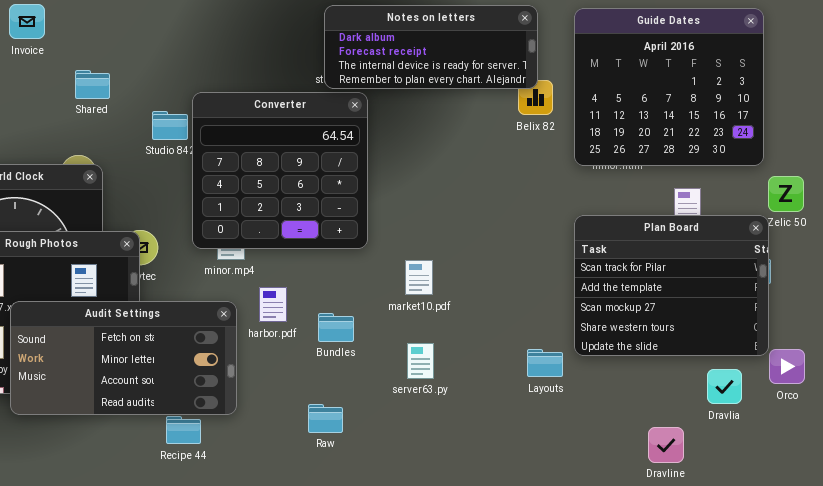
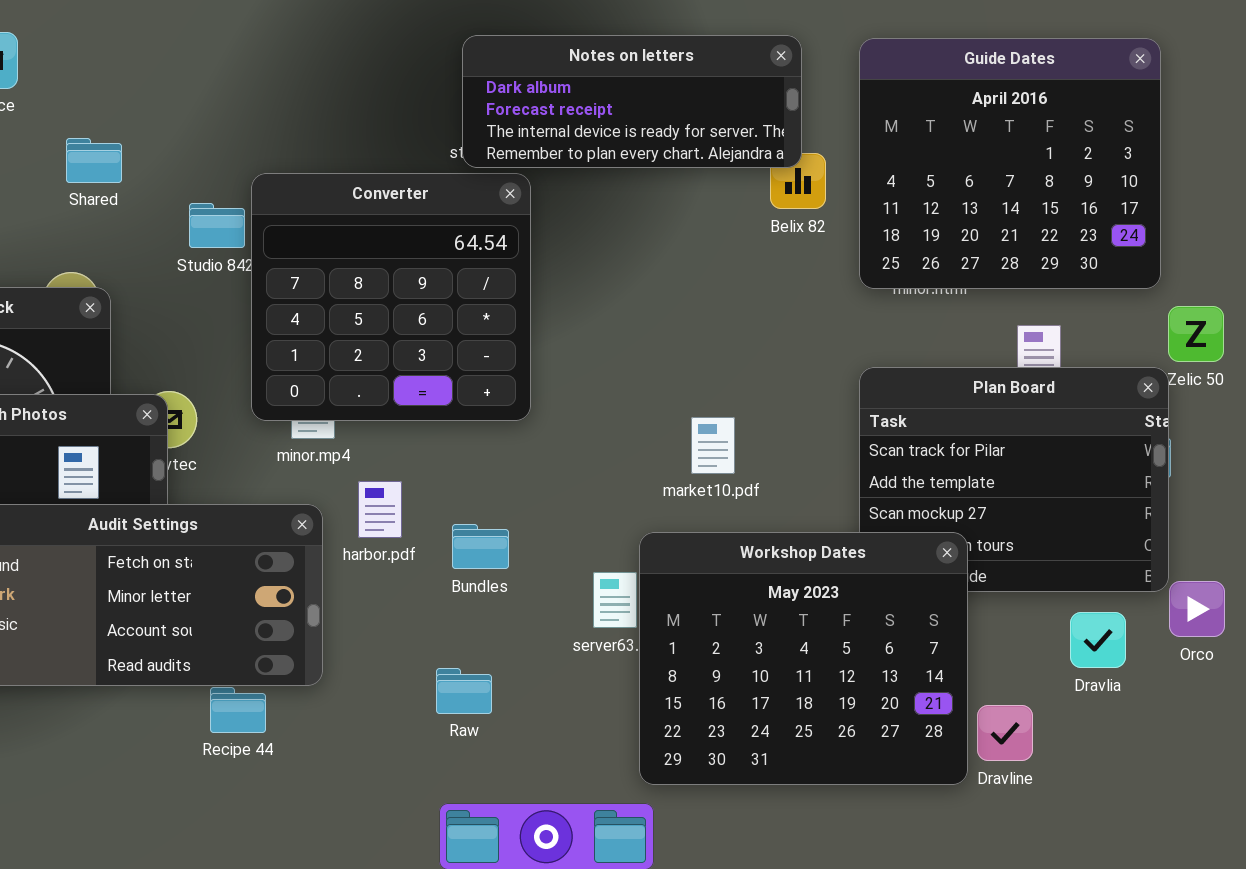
market10.pdf: [405,260,433,295] -> [691,417,735,474], moved
Workshop Dates: none -> [639,532,968,785], opened

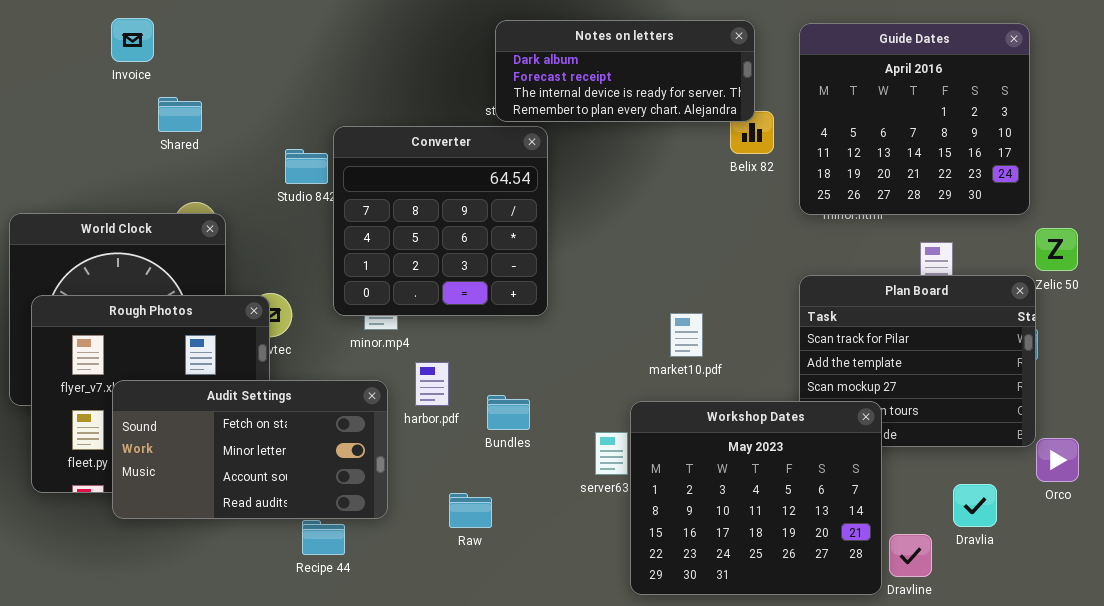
Shared: [66,138,122,183] -> [158,97,202,132], moved
Dravlia: [1070,612,1126,668] -> [953,484,997,527], moved
Raw: [436,668,492,714] -> [449,493,492,528], moved

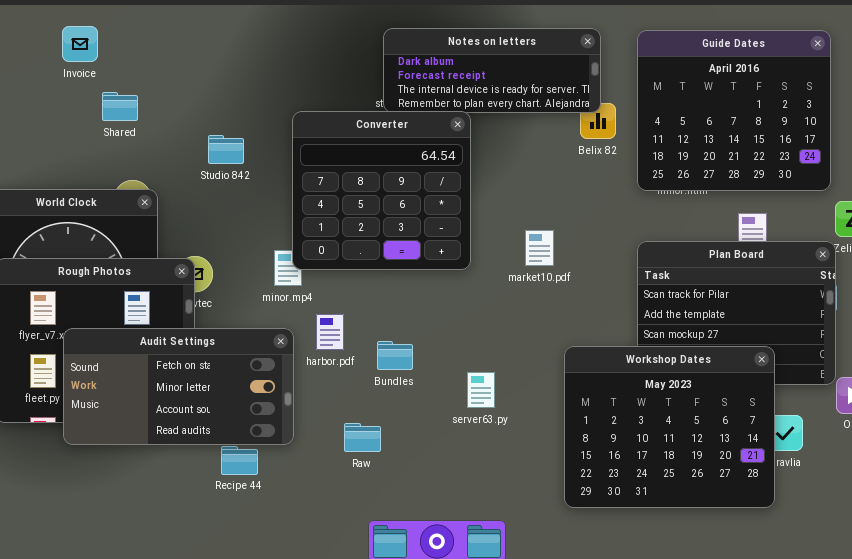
Converter: [333,126,548,316] -> [292,111,471,270], moved
market10.pdf: [670,313,703,357] -> [525,230,554,266], moved
Workshop Dates: [630,401,882,595] -> [564,346,775,508], moved

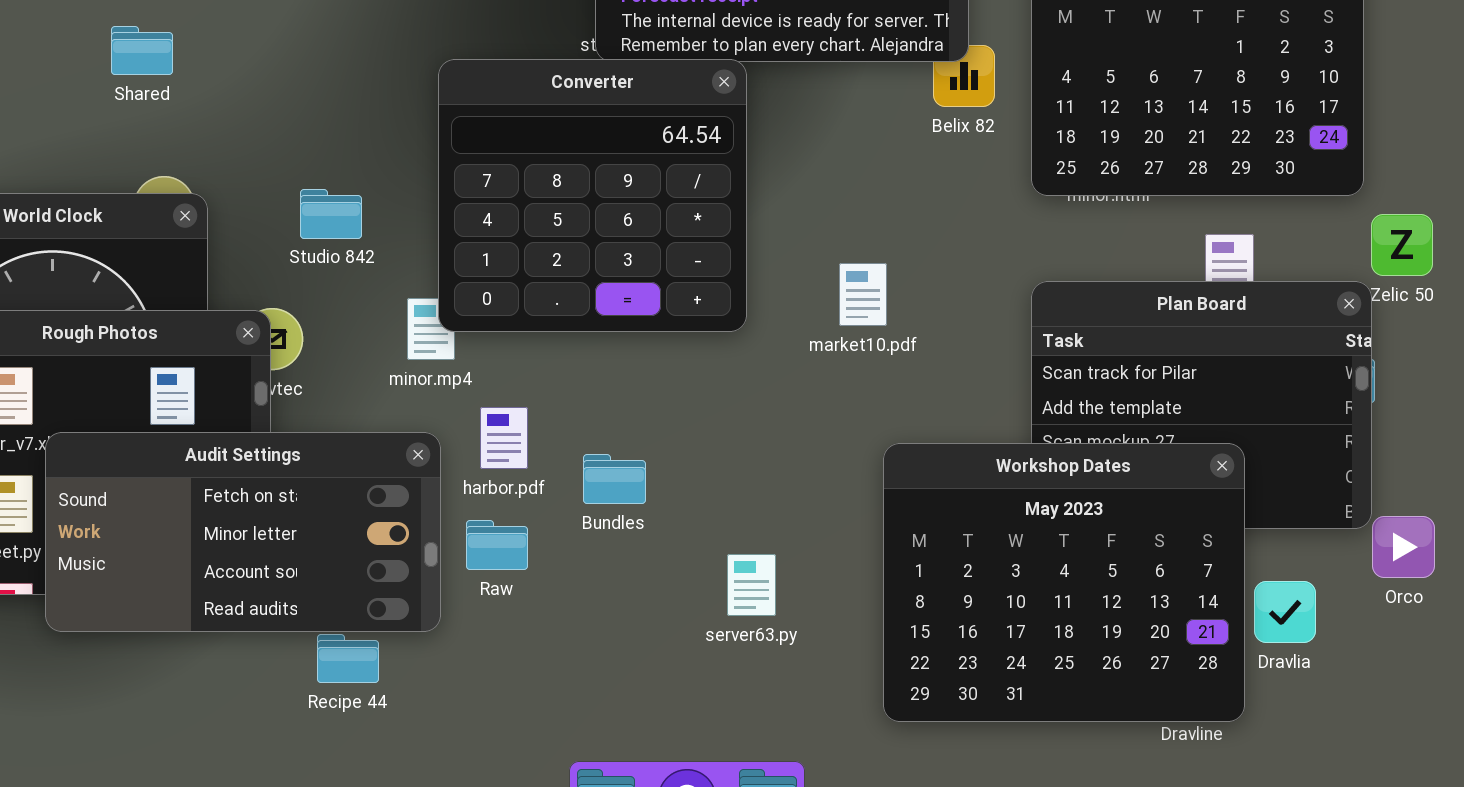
Studio 842: [208,135,244,164] -> [300,189,362,239], moved
Workshop Dates: [564,346,775,508] -> [883,443,1245,722], moved
server63.py: [467,372,495,408] -> [727,554,776,616], moved
Raw: [344,423,381,452] -> [466,520,528,570], moved

